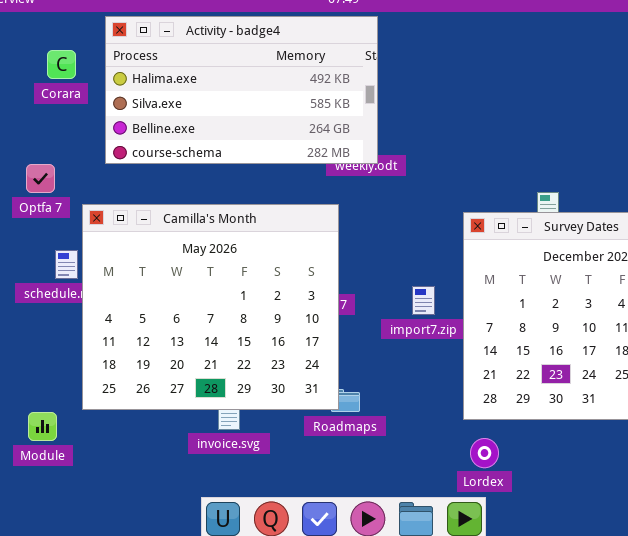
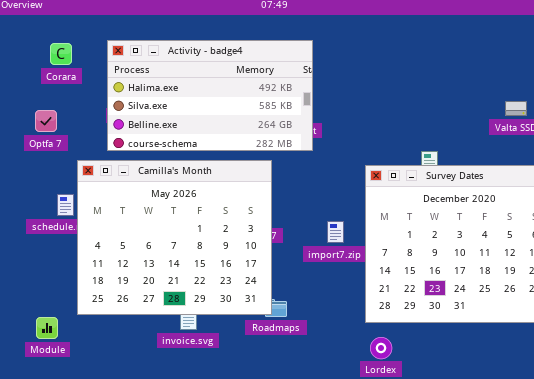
Activity - badge4: [105,16,378,164] -> [107,40,313,151], moved
Optfa 7: [26,164,55,193] -> [35,110,57,132], moved

